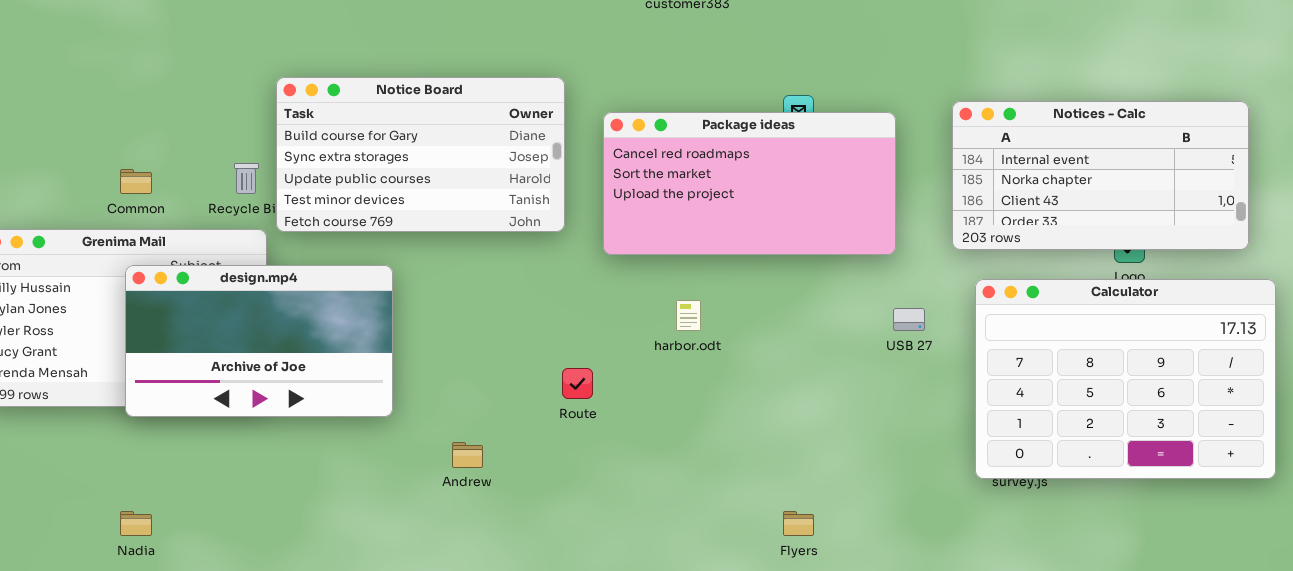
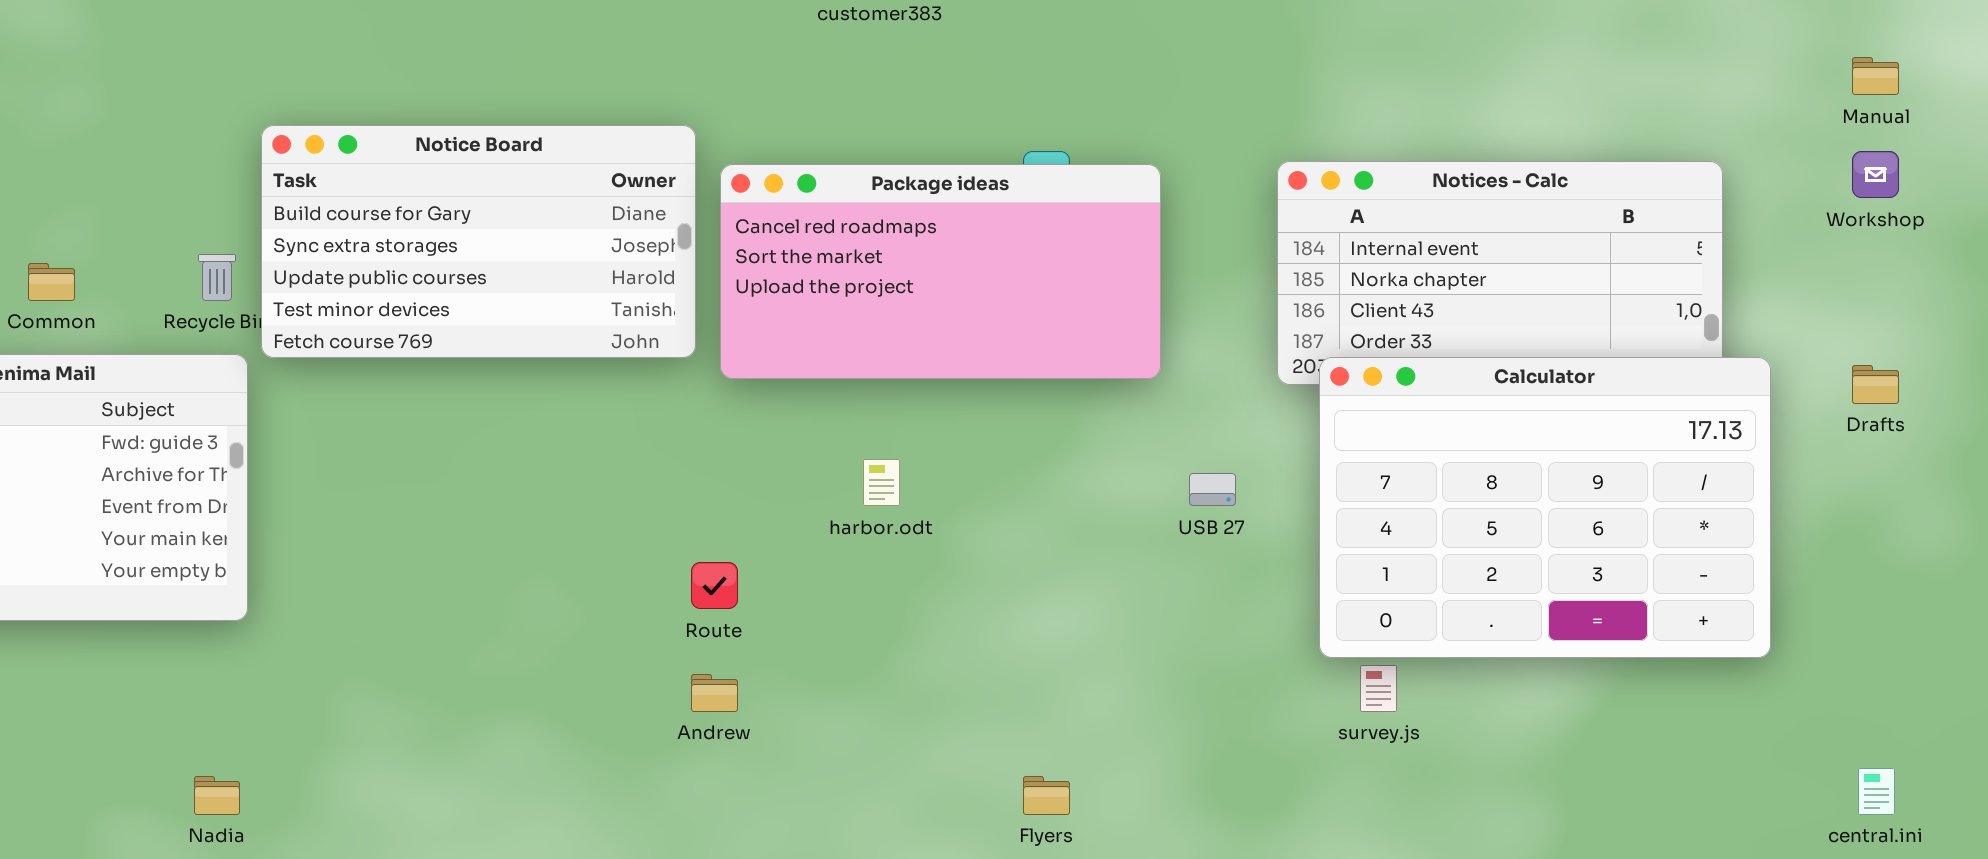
Package ideas: [603,112,896,255] -> [720,164,1161,379], moved
design.mp4: [125,265,393,417] -> none, closed
Calculator: [975,279,1276,479] -> [1319,357,1771,658], moved
Andrew: [452,442,483,468] -> [691,674,738,712], moved
Nadia: [120,511,152,536] -> [194,776,240,815], moved

